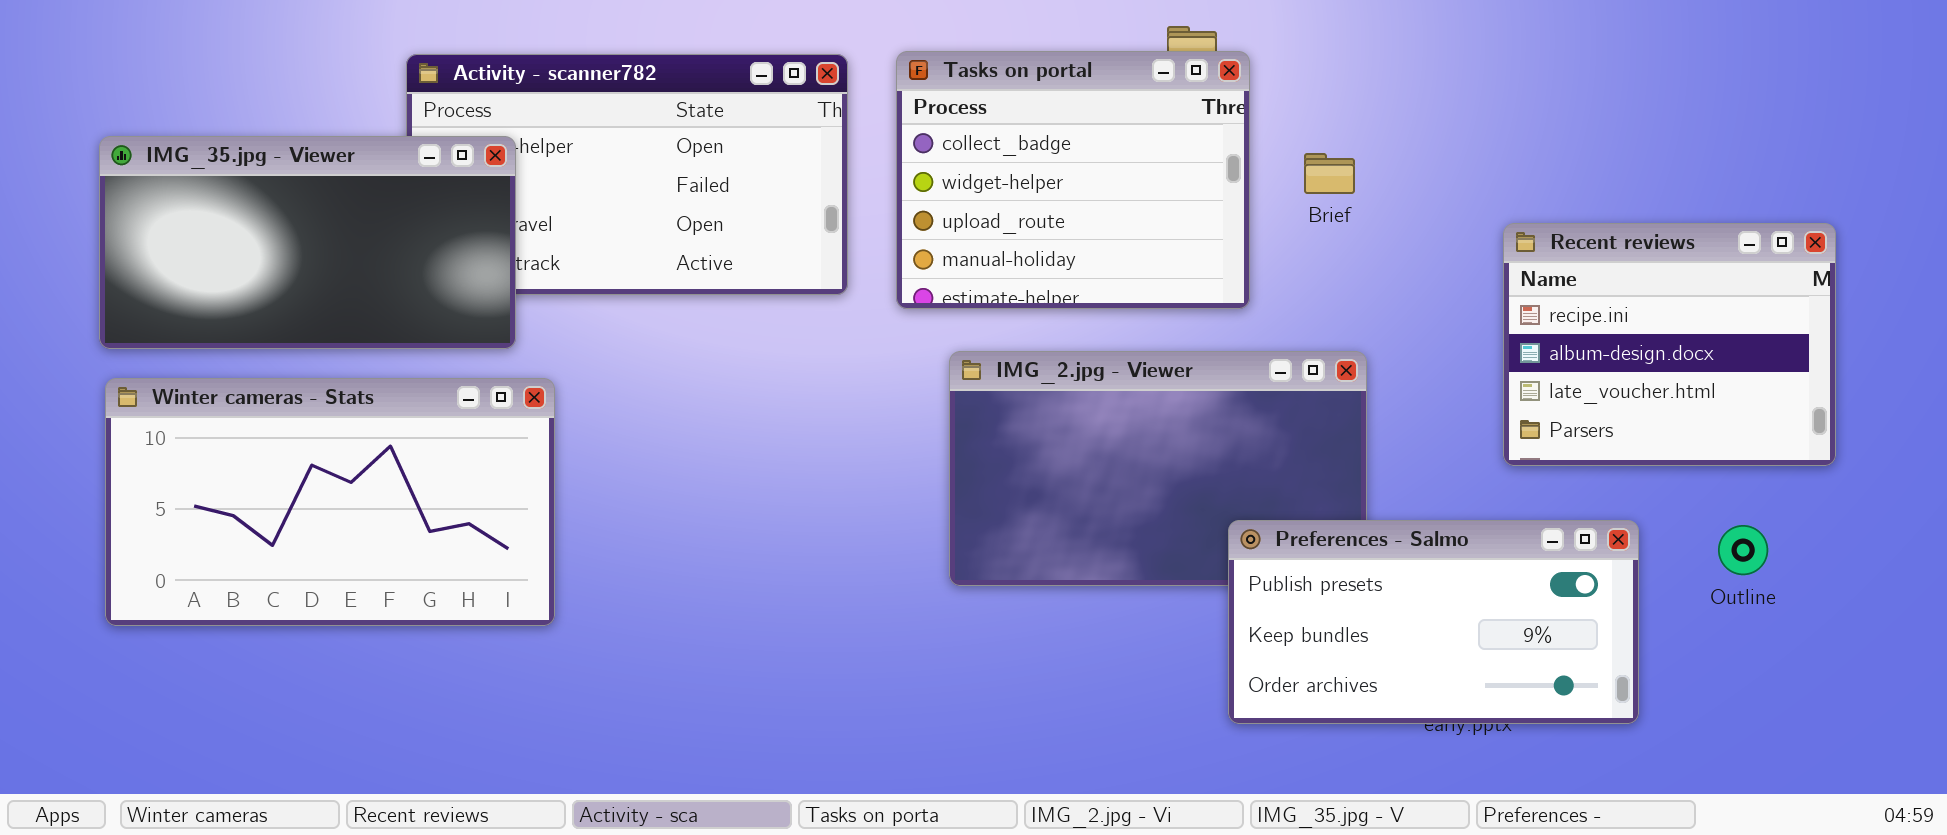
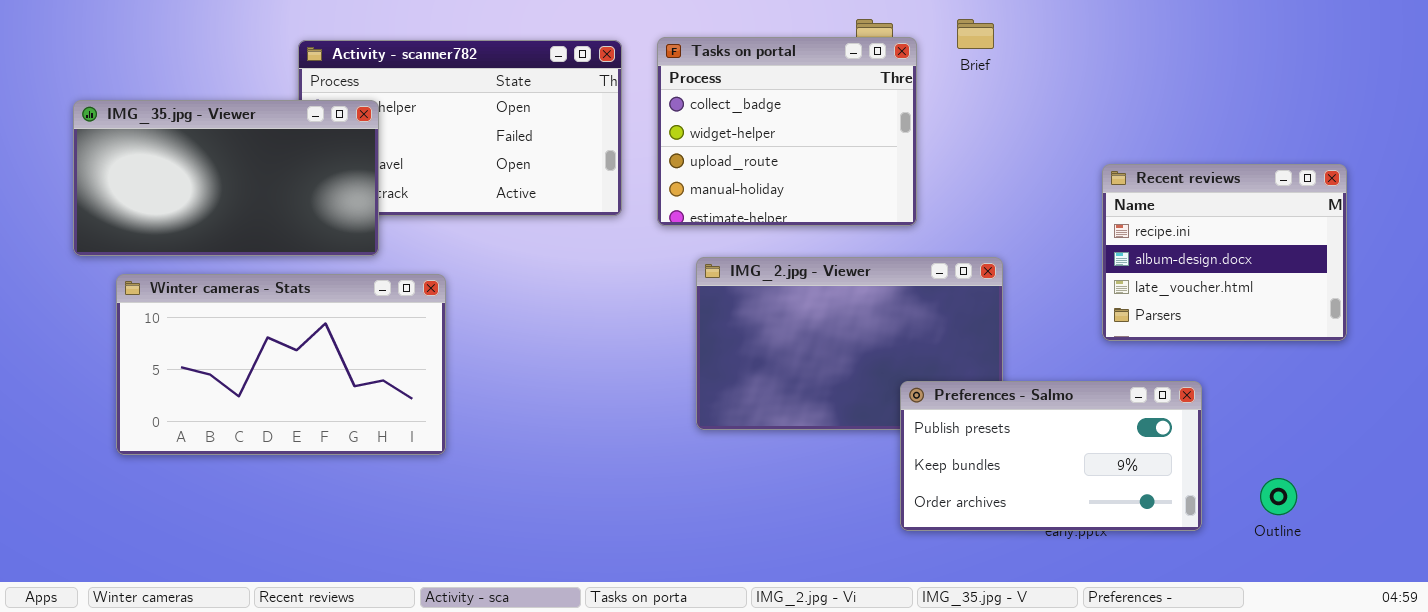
Brief: [1304,153,1355,194] -> [957,19,994,49], moved
Winter cameras - Stats: [105,378,555,626] -> [116,274,446,455], moved
Outline: [1718,525,1768,575] -> [1260,478,1297,515], moved

